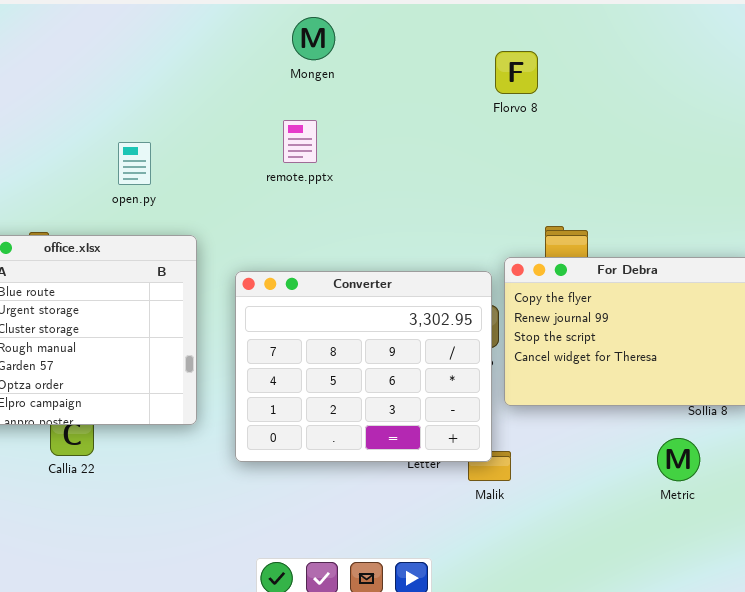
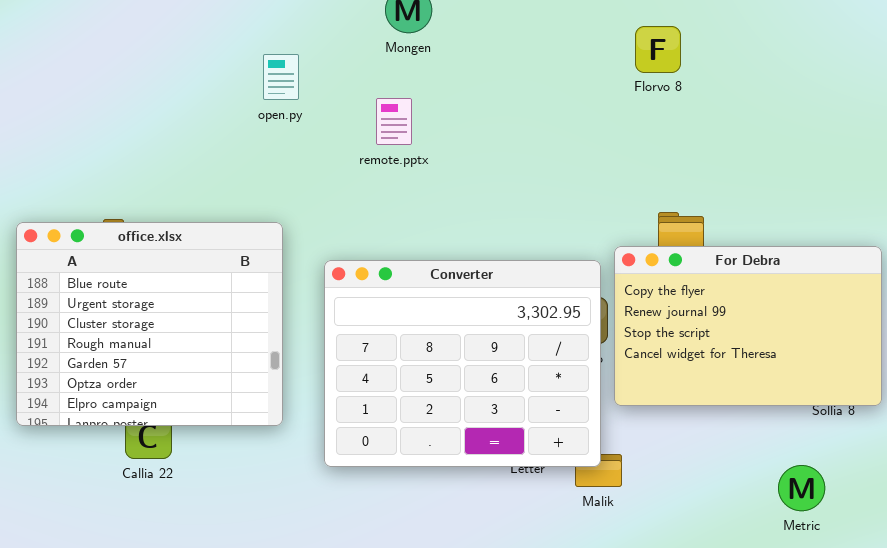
Florvo 8: [495,51,538,94] -> [635,26,681,73], moved
open.py: [118,142,151,185] -> [263,54,299,100], moved
Metric: [657,438,700,481] -> [778,465,825,511], moved

